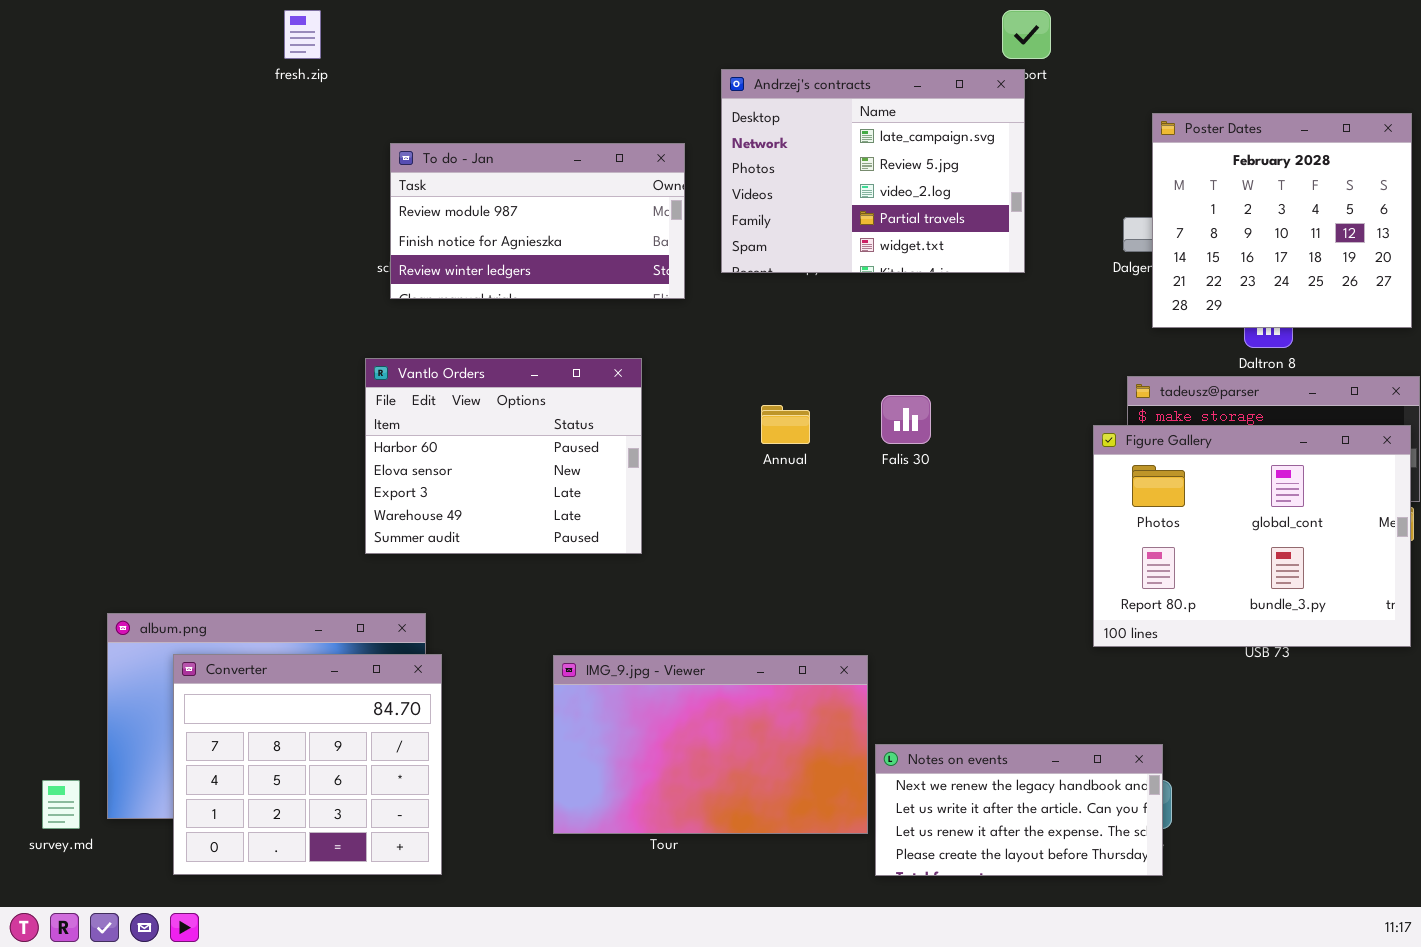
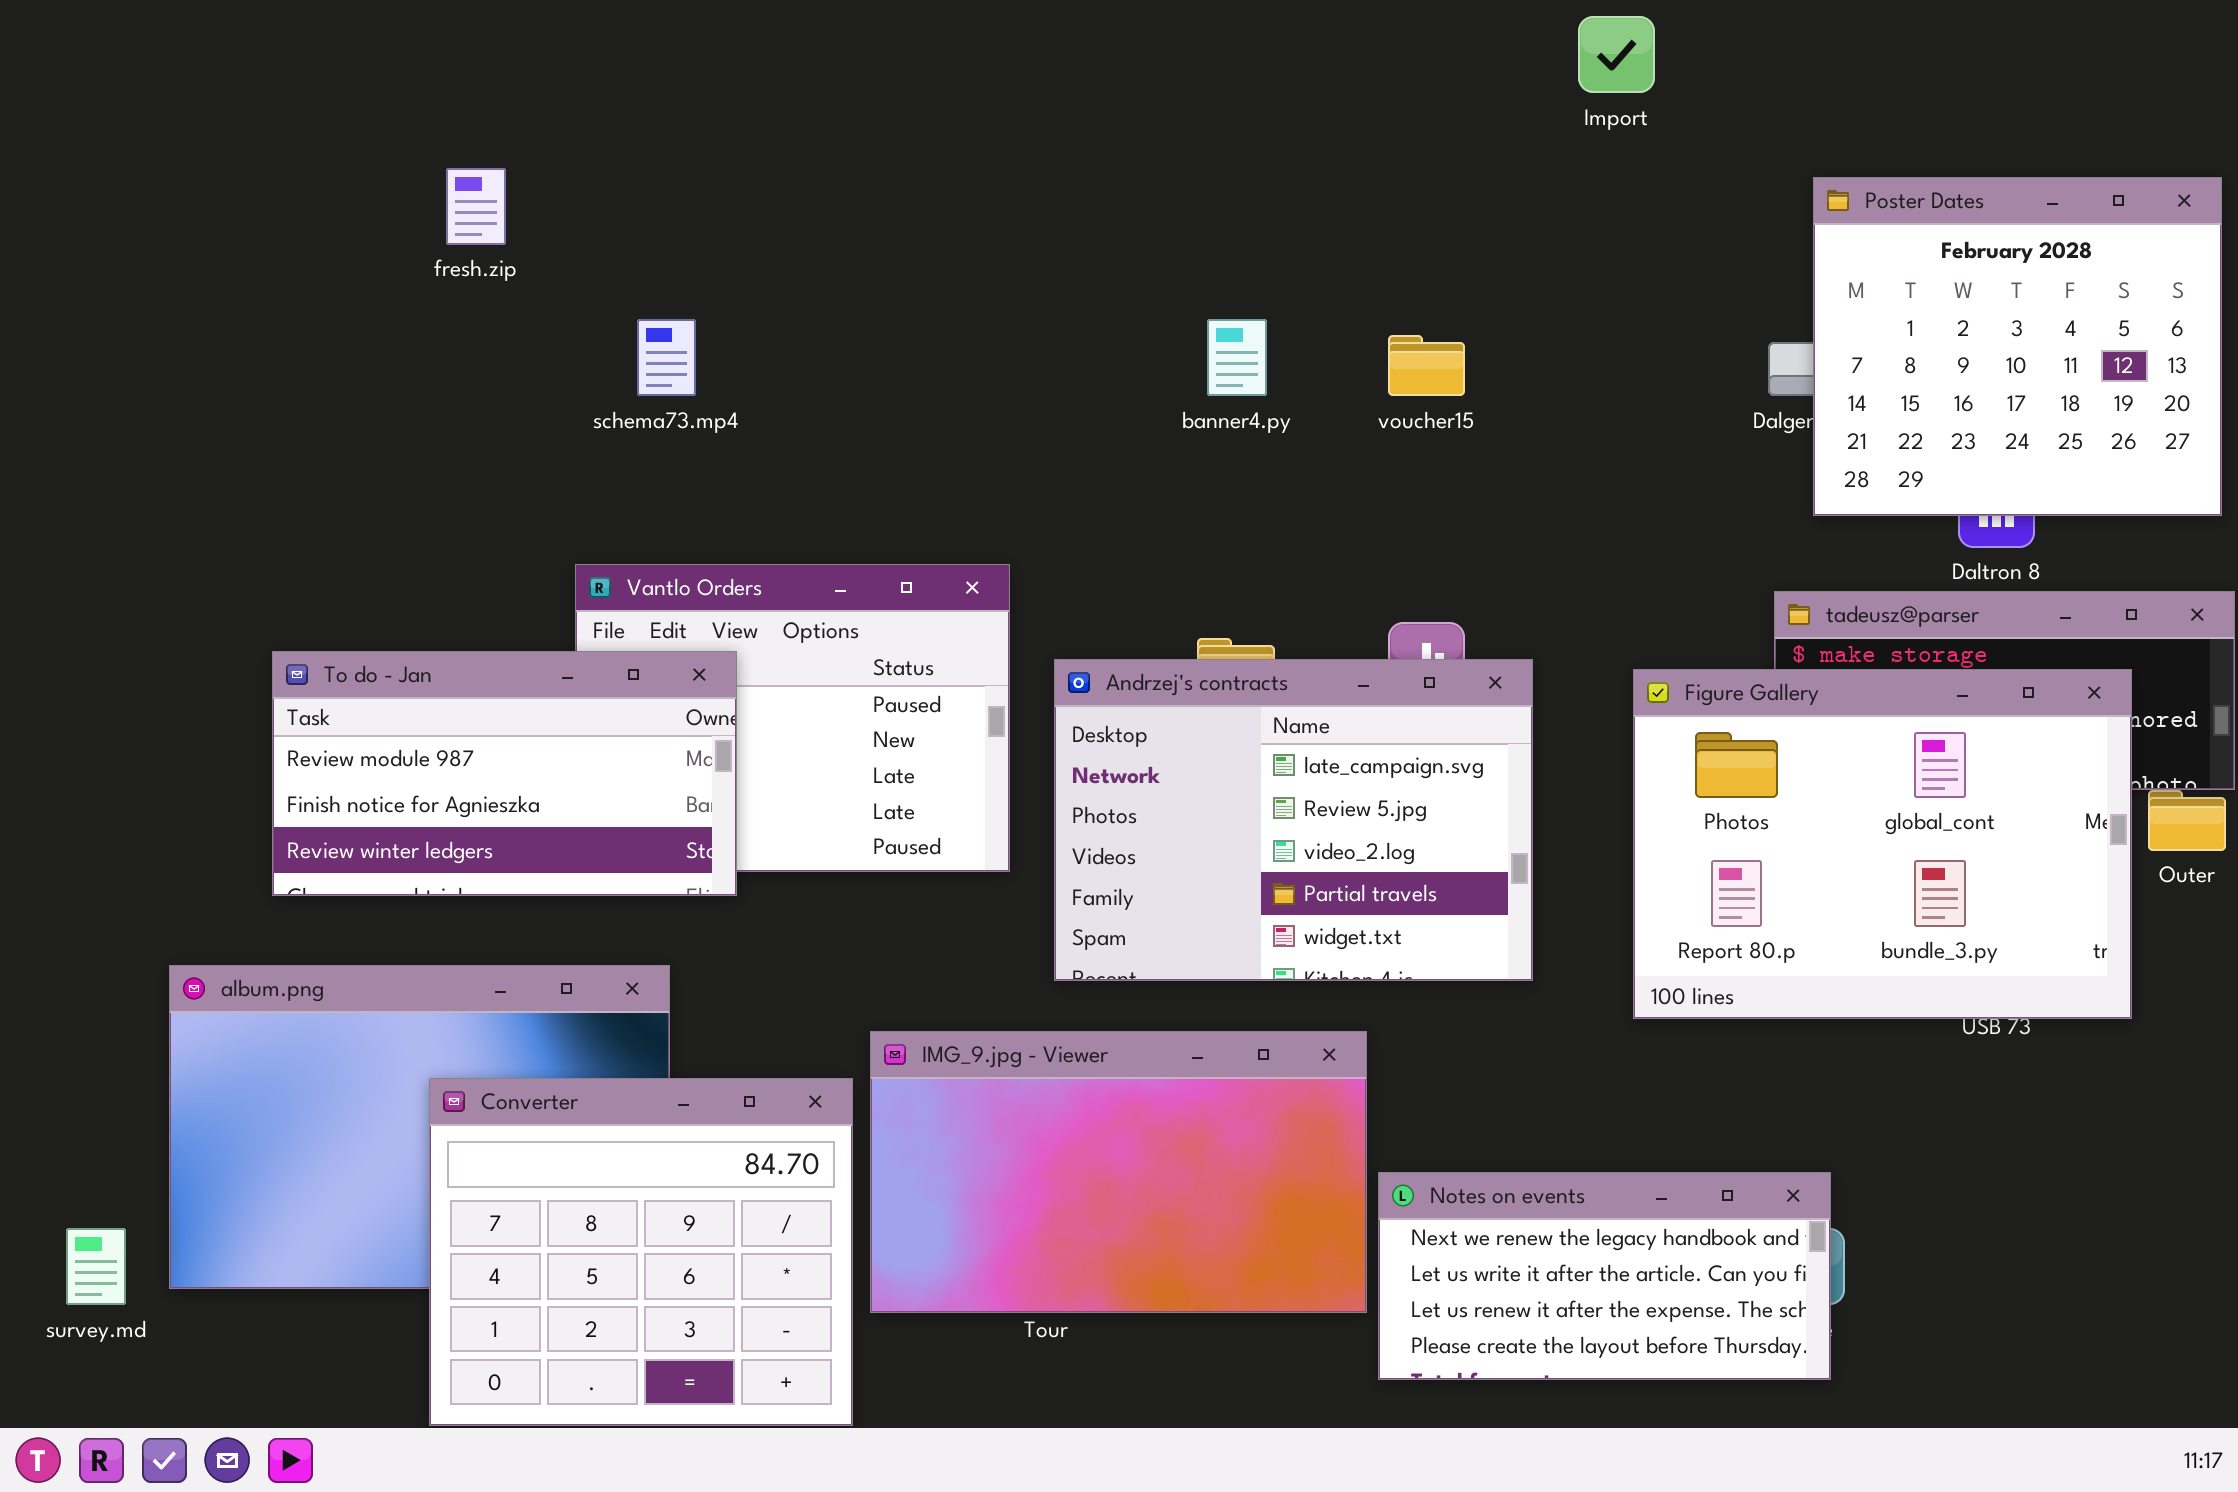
fresh.zip: [284,10,321,59] -> [446,168,506,245], moved
Andrzej's contracts: [721,69,1025,273] -> [1054,659,1533,981], moved
To do - Jan: [390,143,685,299] -> [272,651,737,896], moved
Figure Gallery: [1093,425,1411,647] -> [1633,669,2132,1019], moved
Converter: [173,654,442,875] -> [429,1078,853,1426], moved

